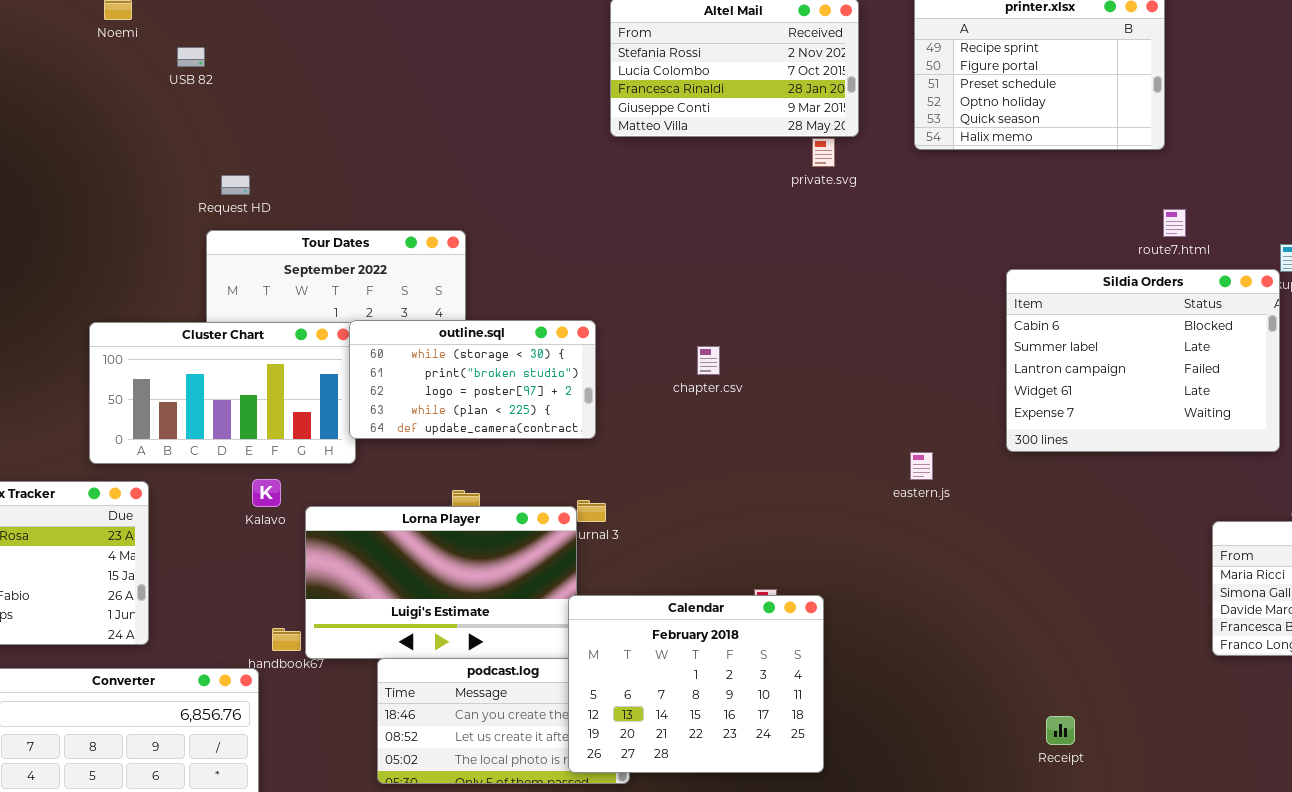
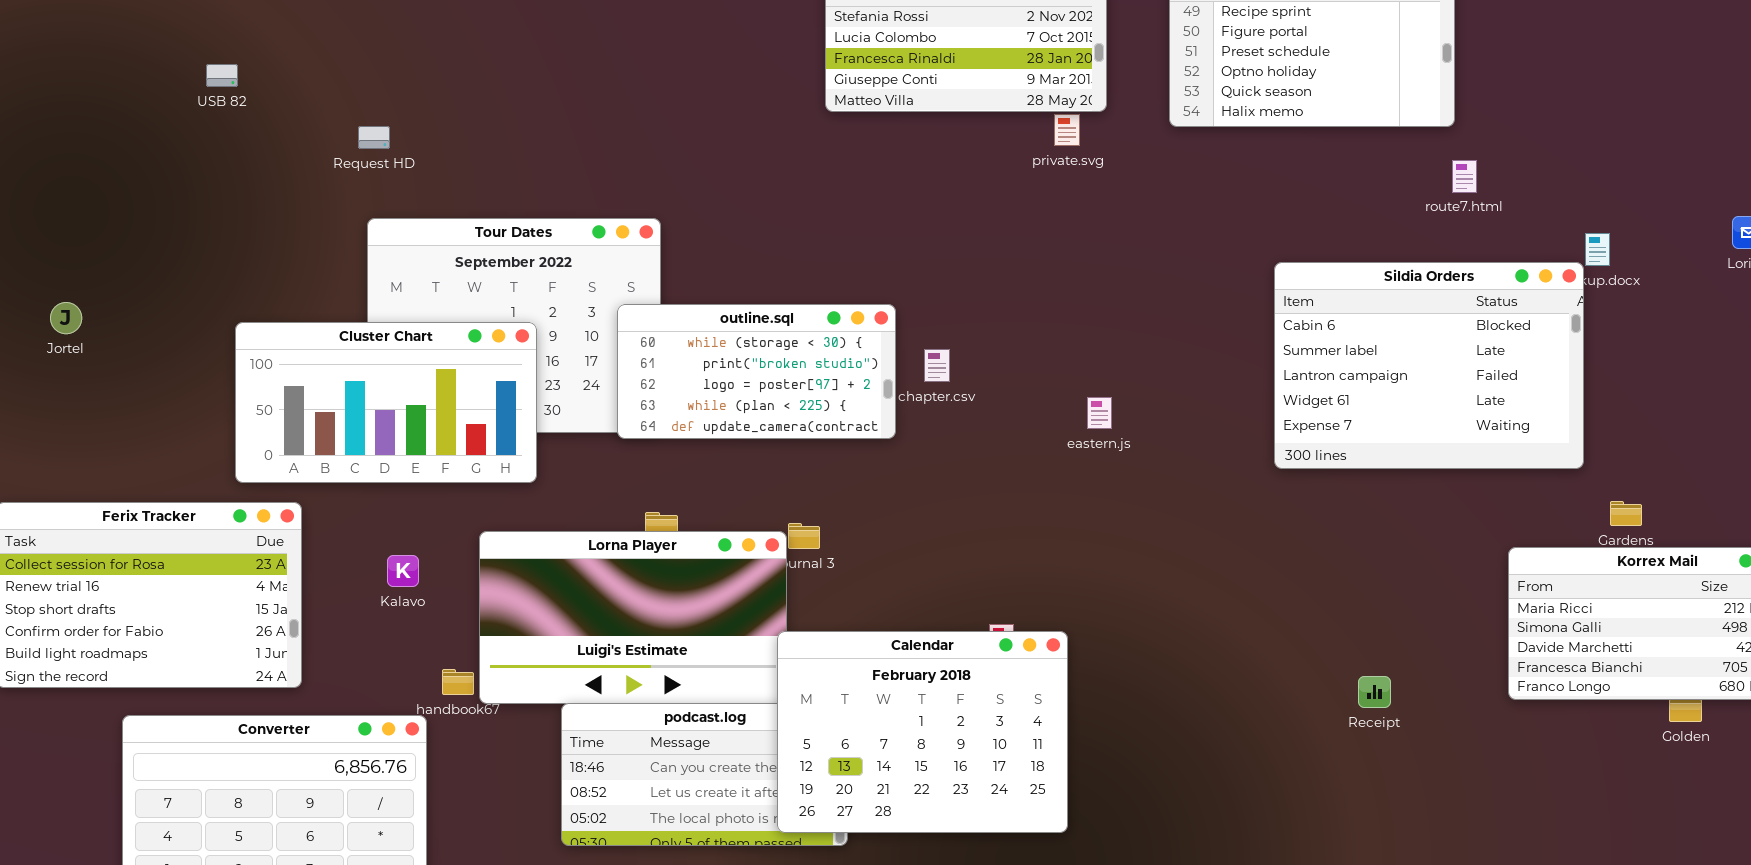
USB 82: [177,47,205,67] -> [206,64,238,87], moved
Request HD: [221,175,250,195] -> [358,126,390,149], moved
route7.html: [1163,209,1186,237] -> [1452,160,1477,193], moved
outline.sql: [349,320,596,439] -> [617,304,896,439], moved
eastern.js: [910,452,933,480] -> [1087,397,1112,429], moved
Kalavo: [252,479,281,507] -> [387,555,419,587], moved
Receipt: [1046,716,1075,745] -> [1358,676,1391,708], moved

